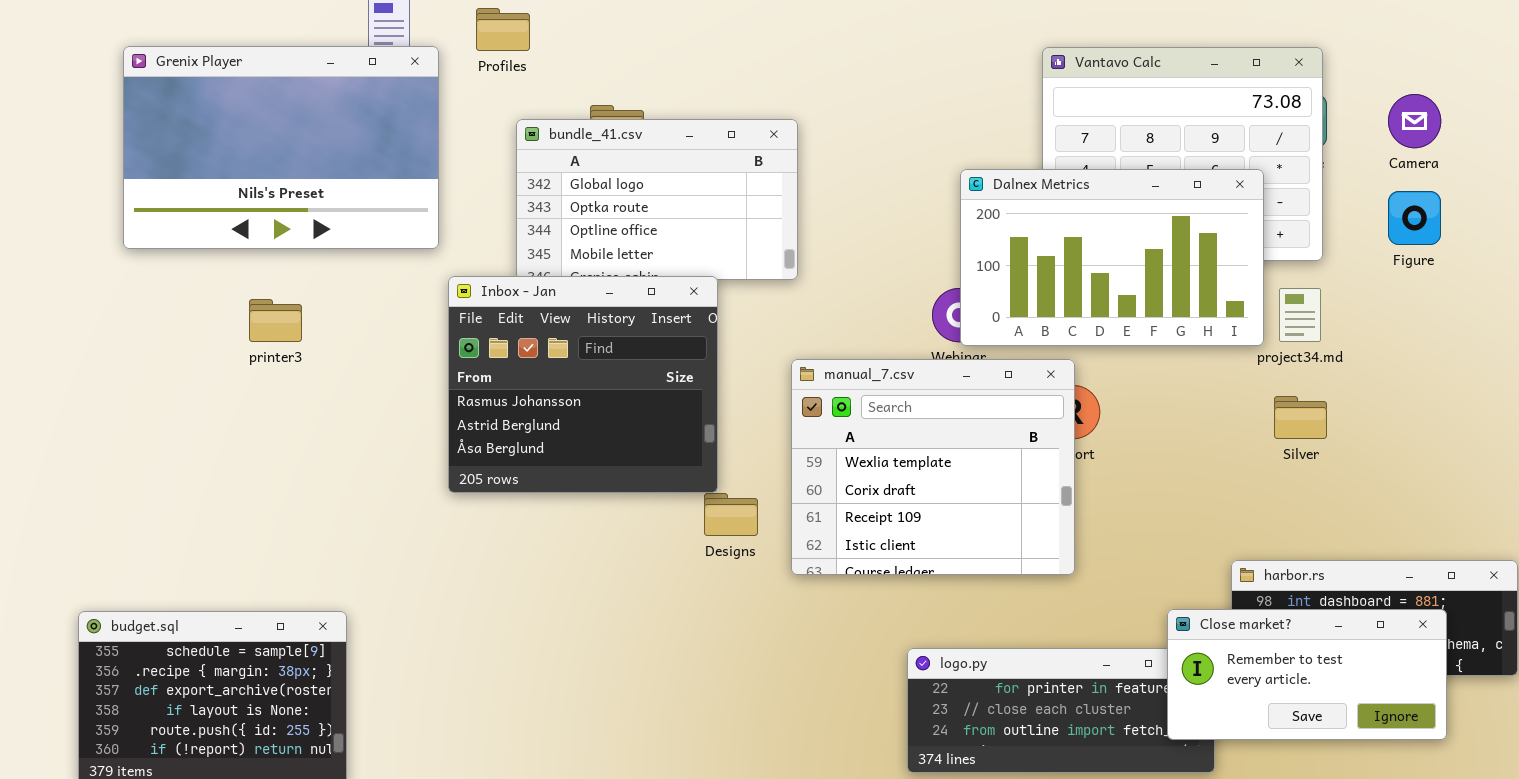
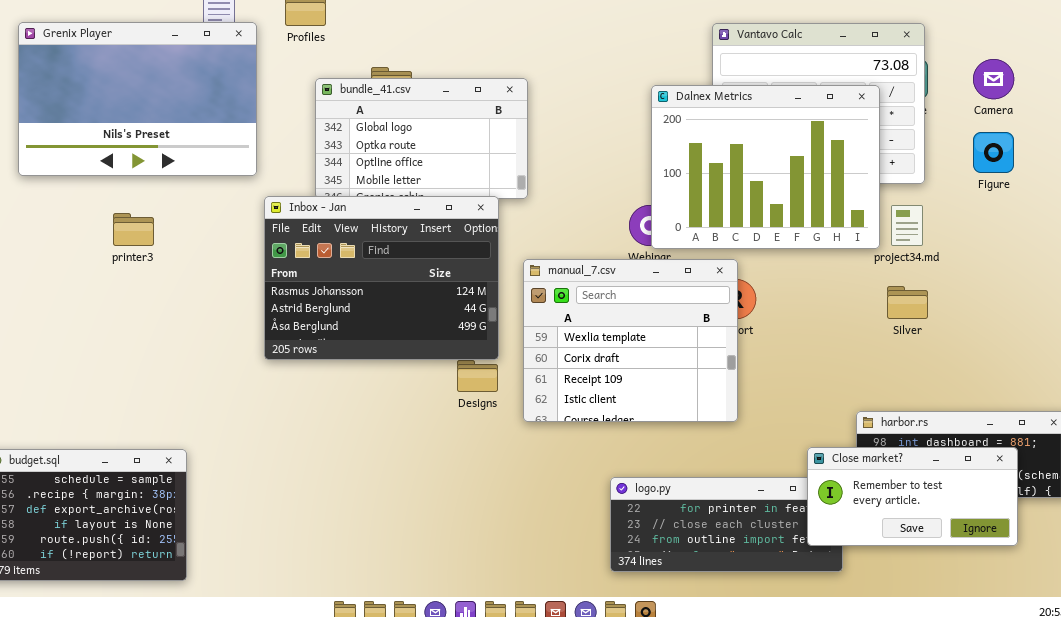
Dalnex Metrics: [960,169,1264,346] -> [651,85,880,249], resized
Inbox - Jan: [448,276,718,493] -> [264,196,499,360], resized

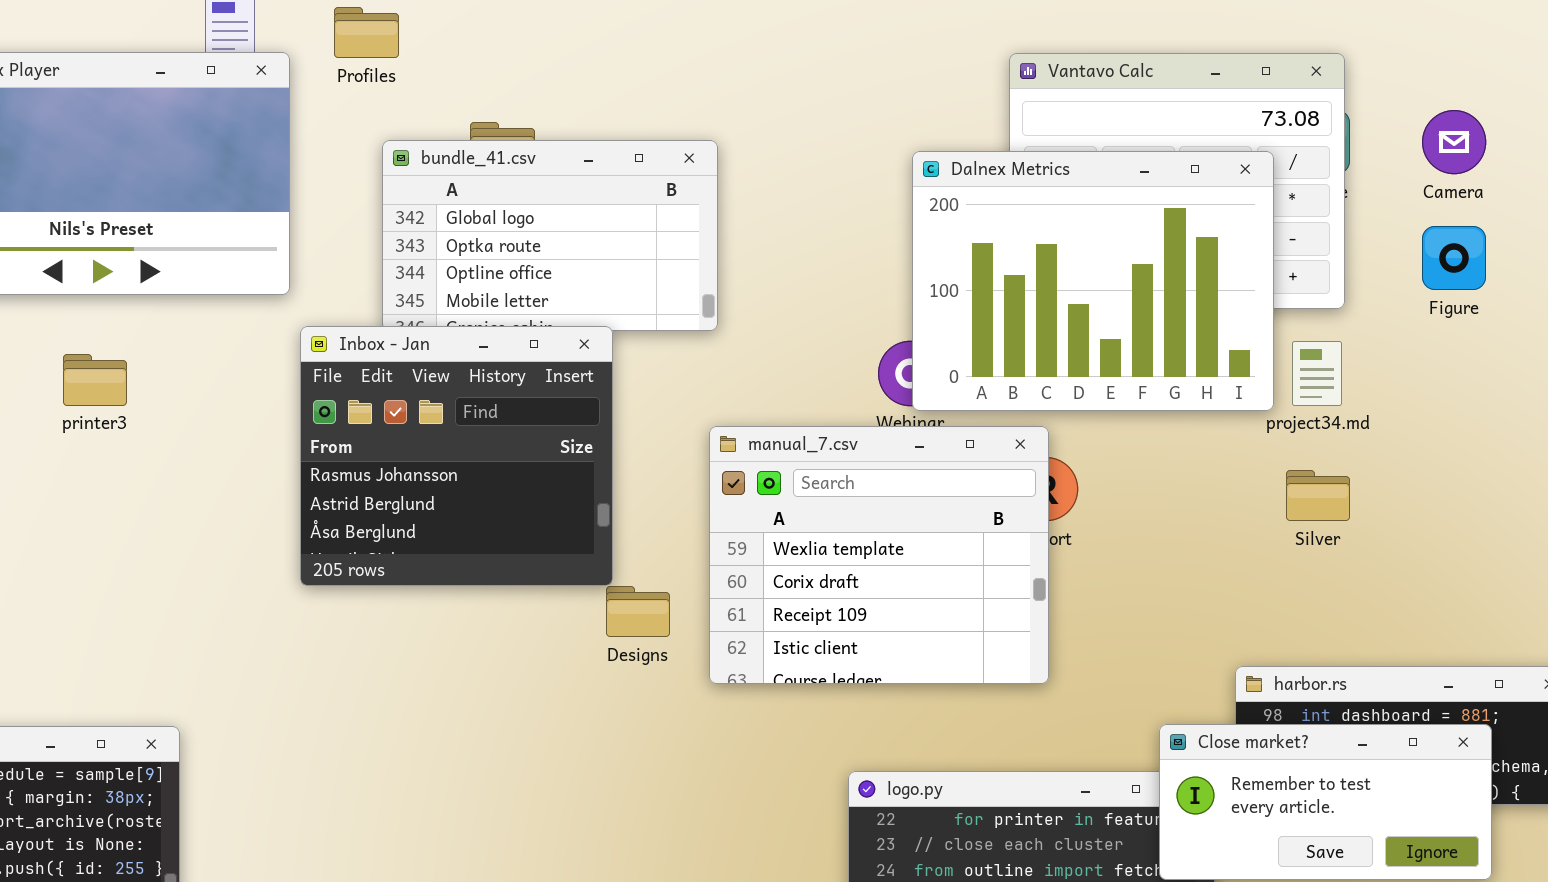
Inbox - Jan: [264,196,499,360] -> [300,326,613,586], resized

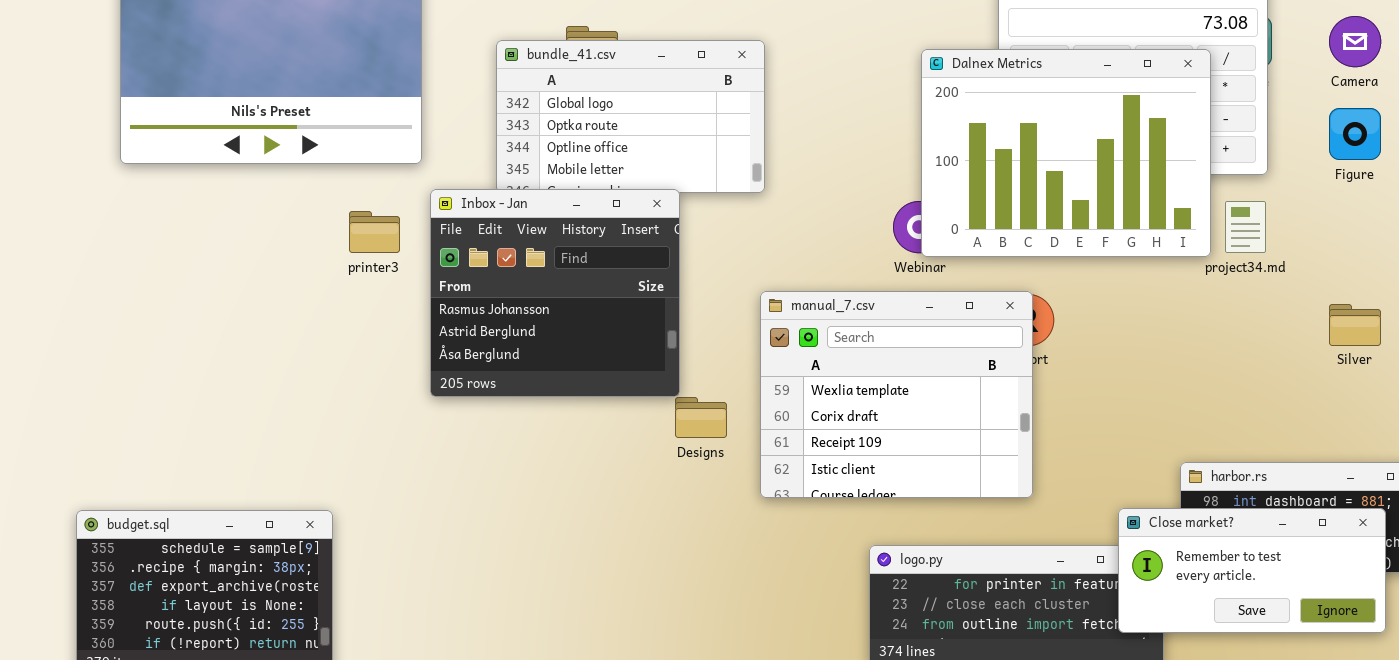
printer3: [63,354,127,406] -> [349,211,400,253], moved
manual_7.csv: [709,426,1049,684] -> [760,291,1033,498], moved
Silver: [1286,470,1350,521] -> [1329,304,1381,346], moved

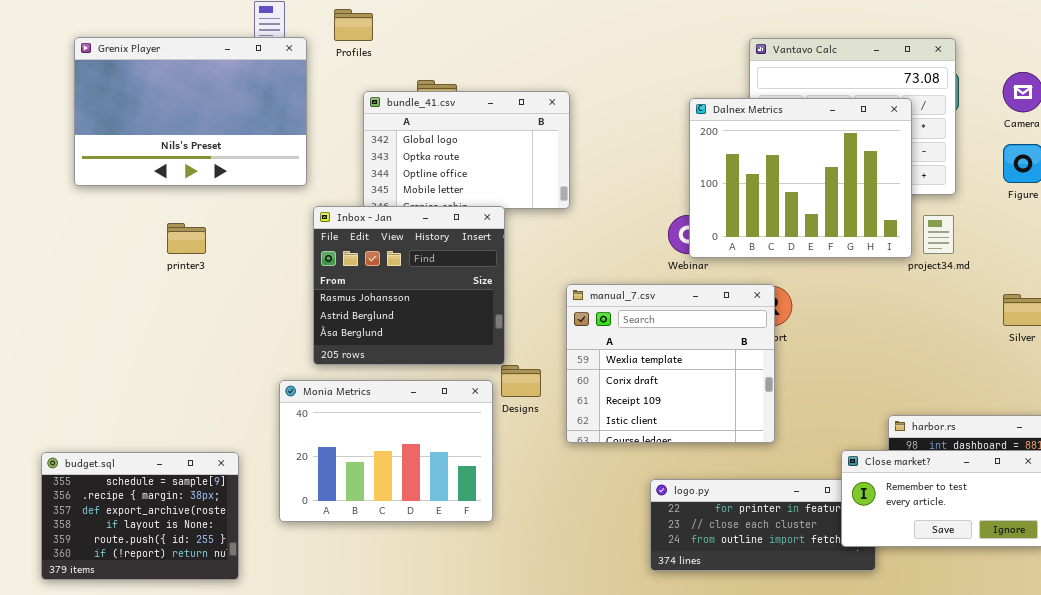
printer3: [349,211,400,253] -> [167,223,206,254], moved
Monia Metrics: none -> [279,380,493,522], opened

